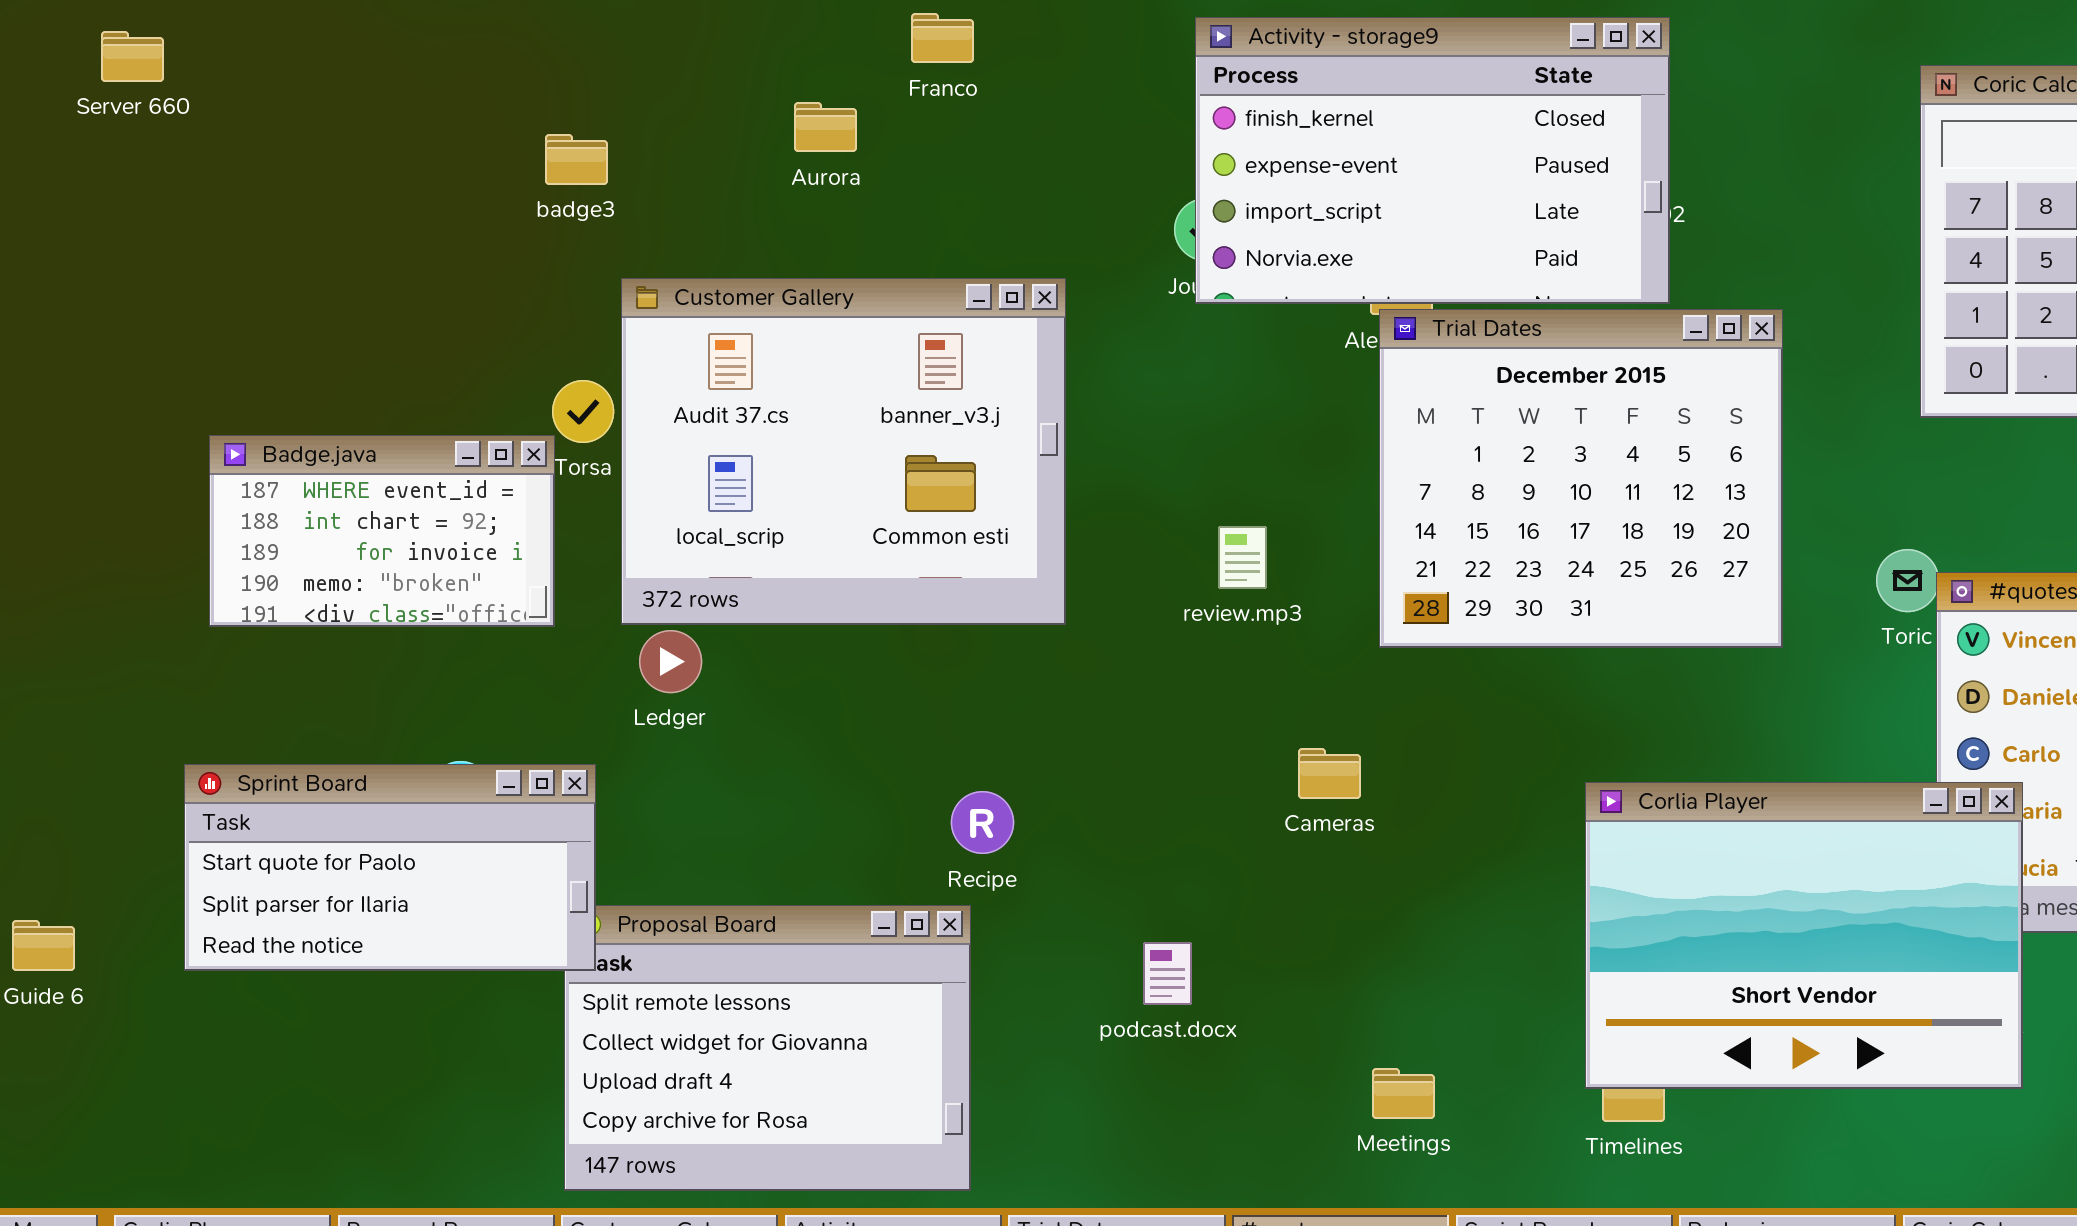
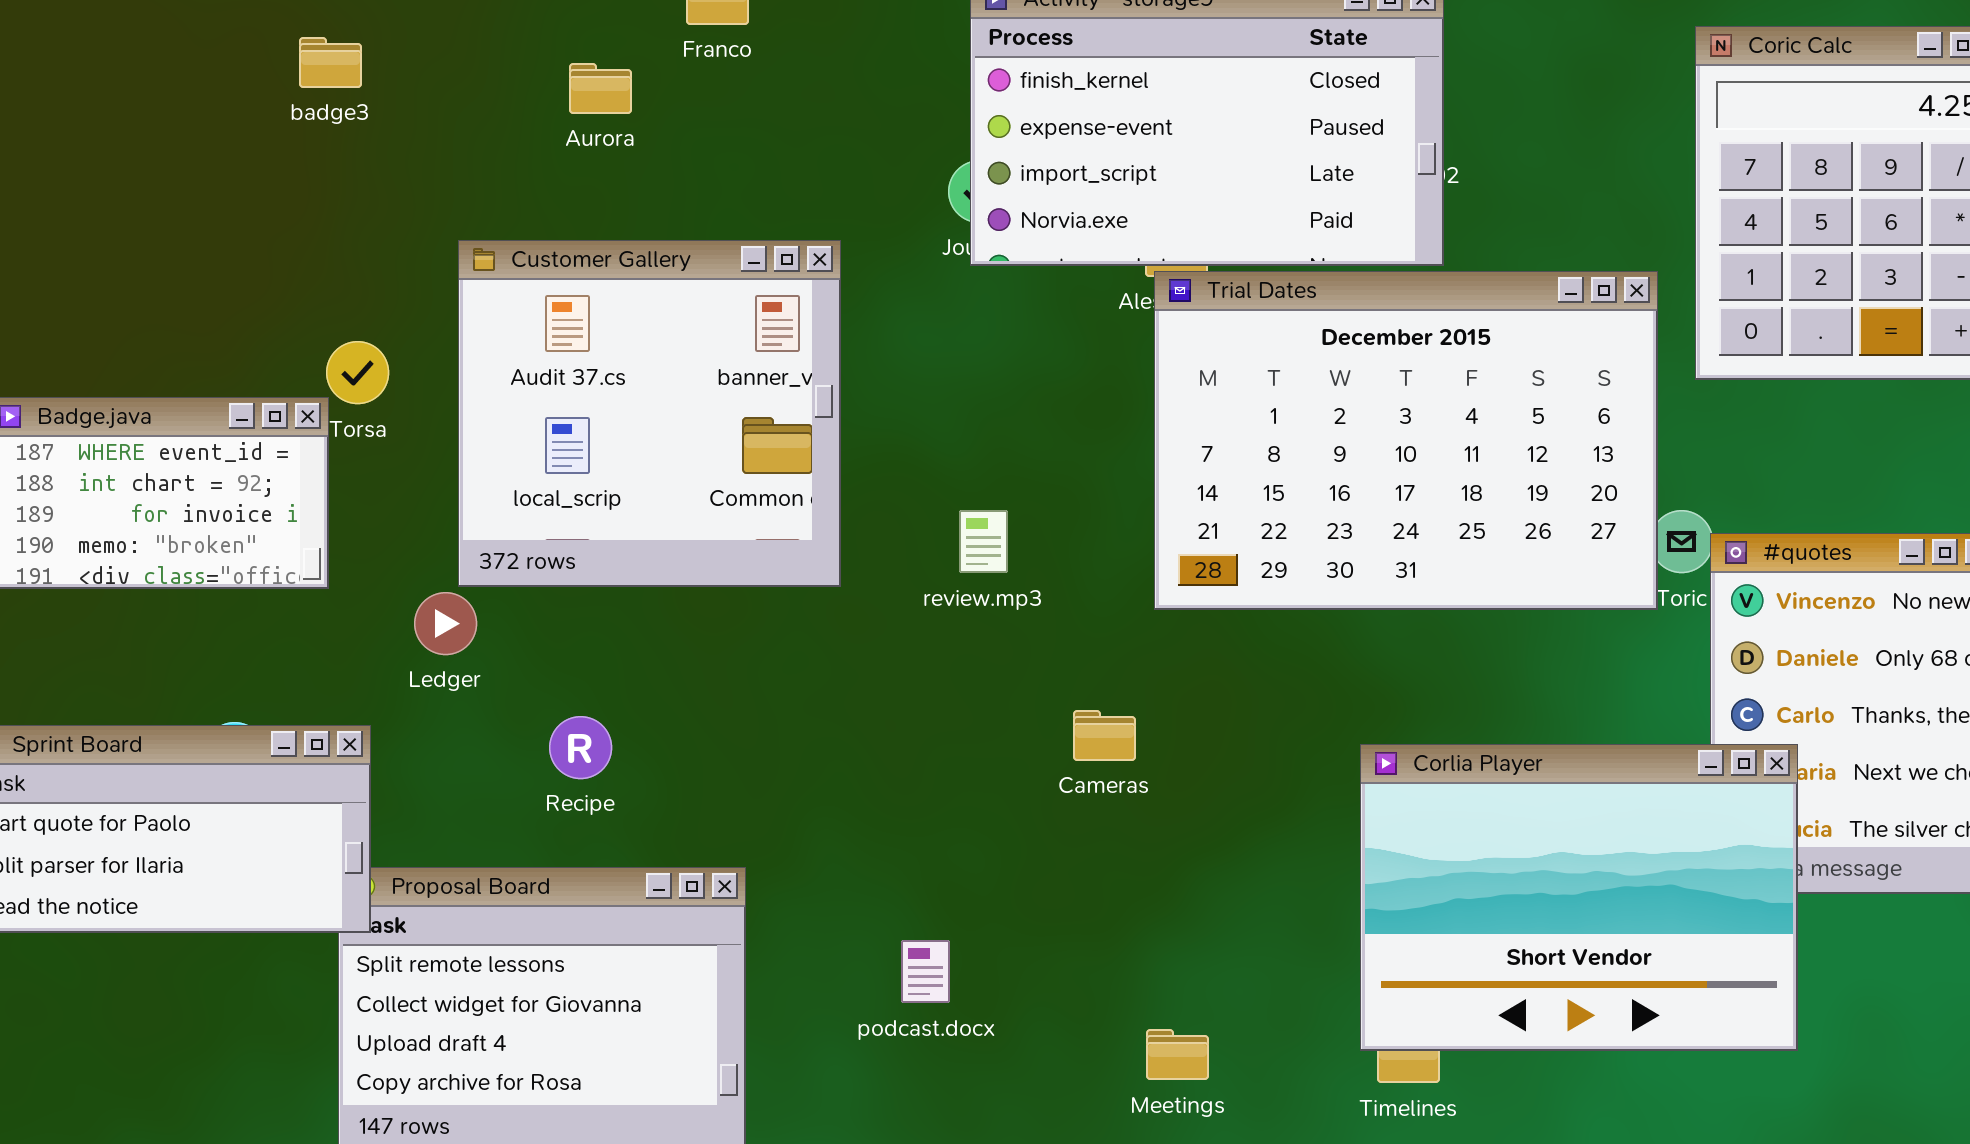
badge3: [545,134,608,185] -> [299,37,362,88], moved
Customer Gallery: [621,278,1066,625] -> [458,240,841,587], resized
Trial Dates: [1379,309,1783,648] -> [1154,271,1658,610], resized
review.mp3: [1218,526,1267,589] -> [959,510,1008,573], moved
Recipe: [951,791,1014,854] -> [549,716,612,779], moved
podcast.docx: [1143,942,1192,1005] -> [901,940,950,1003], moved

